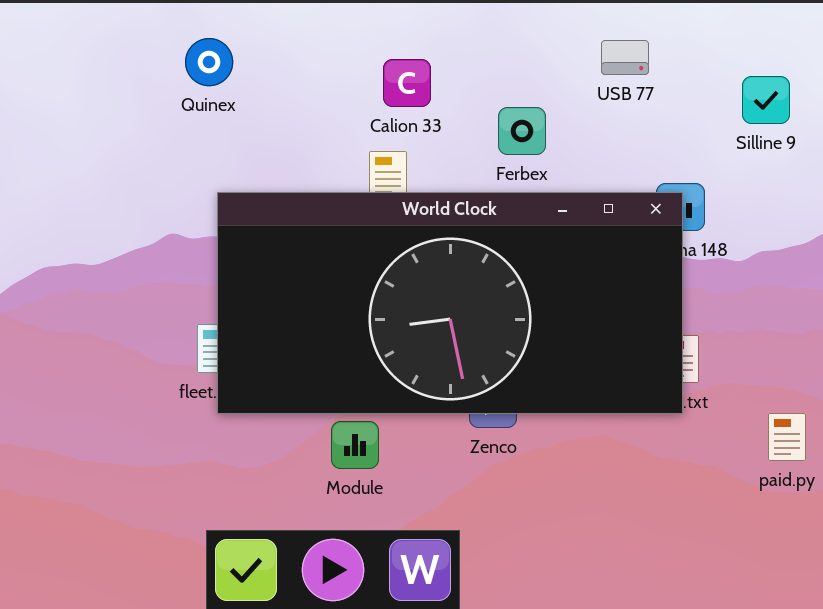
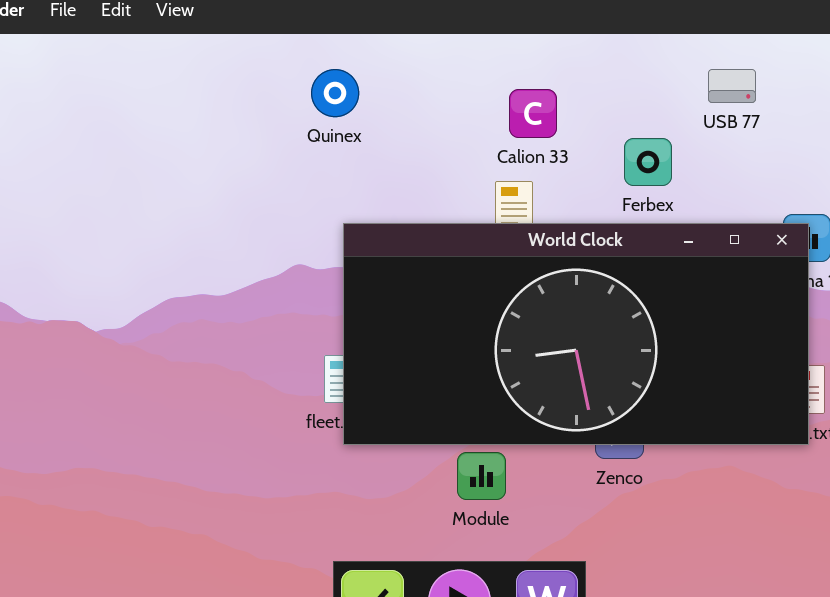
USB 77: [601,40,649,75] -> [708,69,756,103], moved

